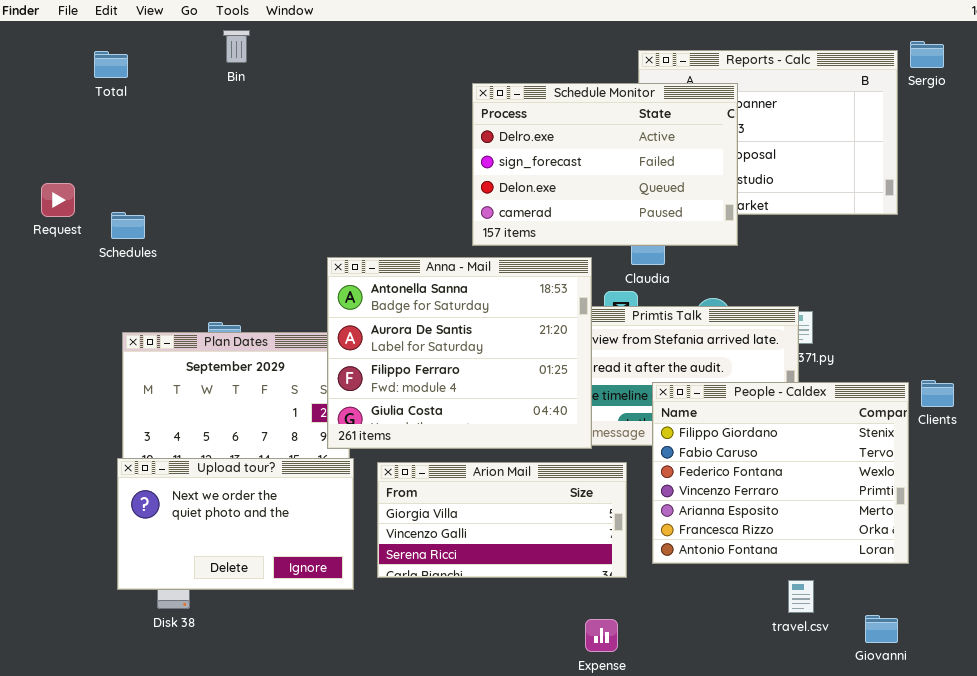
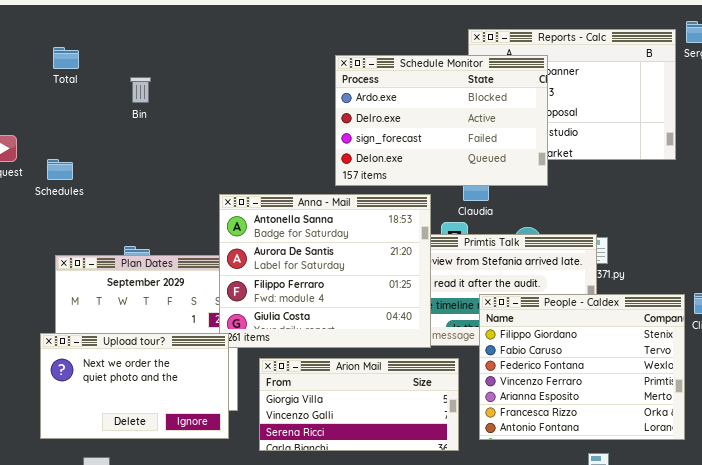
Bin: [223,30,250,63] -> [130,77,151,103], moved
Total: [94,51,128,78] -> [53,47,79,69], moved
Schedule Monitor: [472,83,738,246] -> [335,55,548,186], scrolled up 1 row
Upload tour?: [117,458,354,590] -> [40,333,229,439], moved

